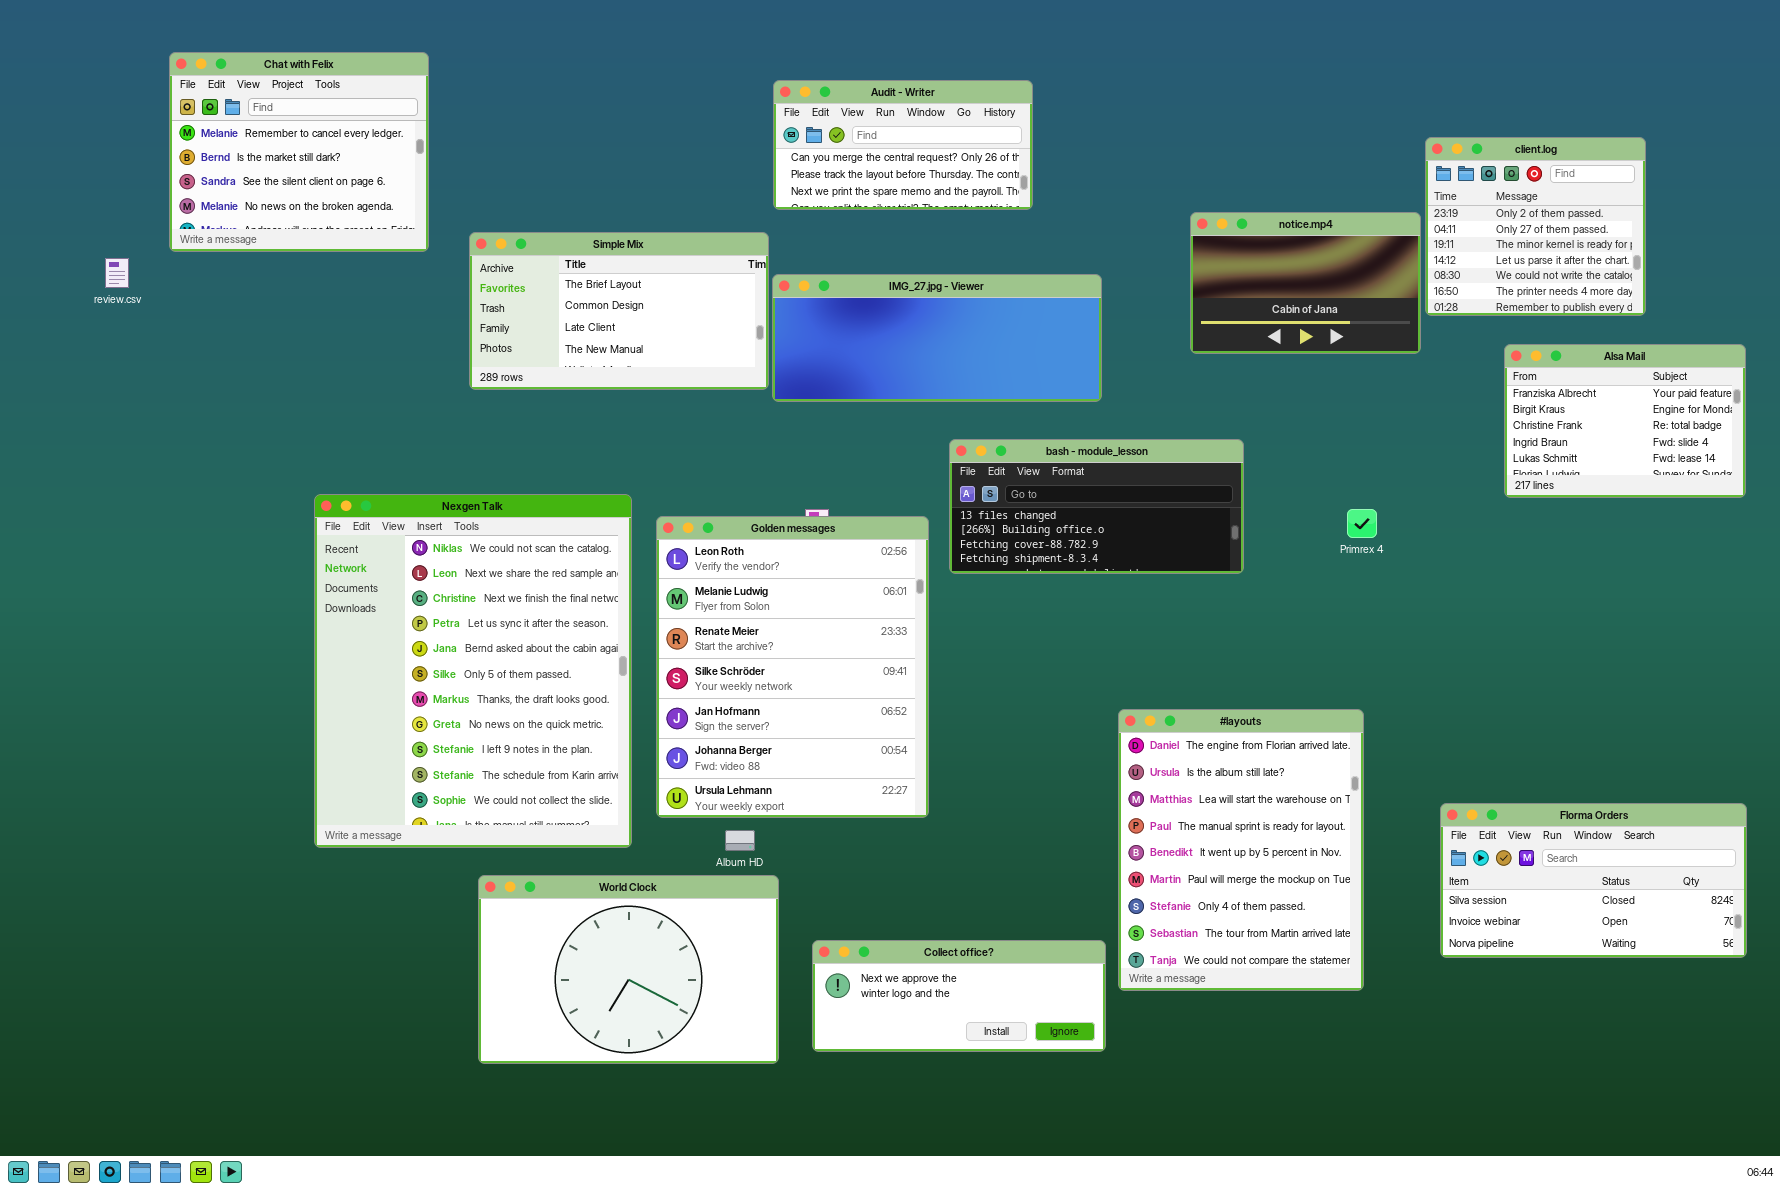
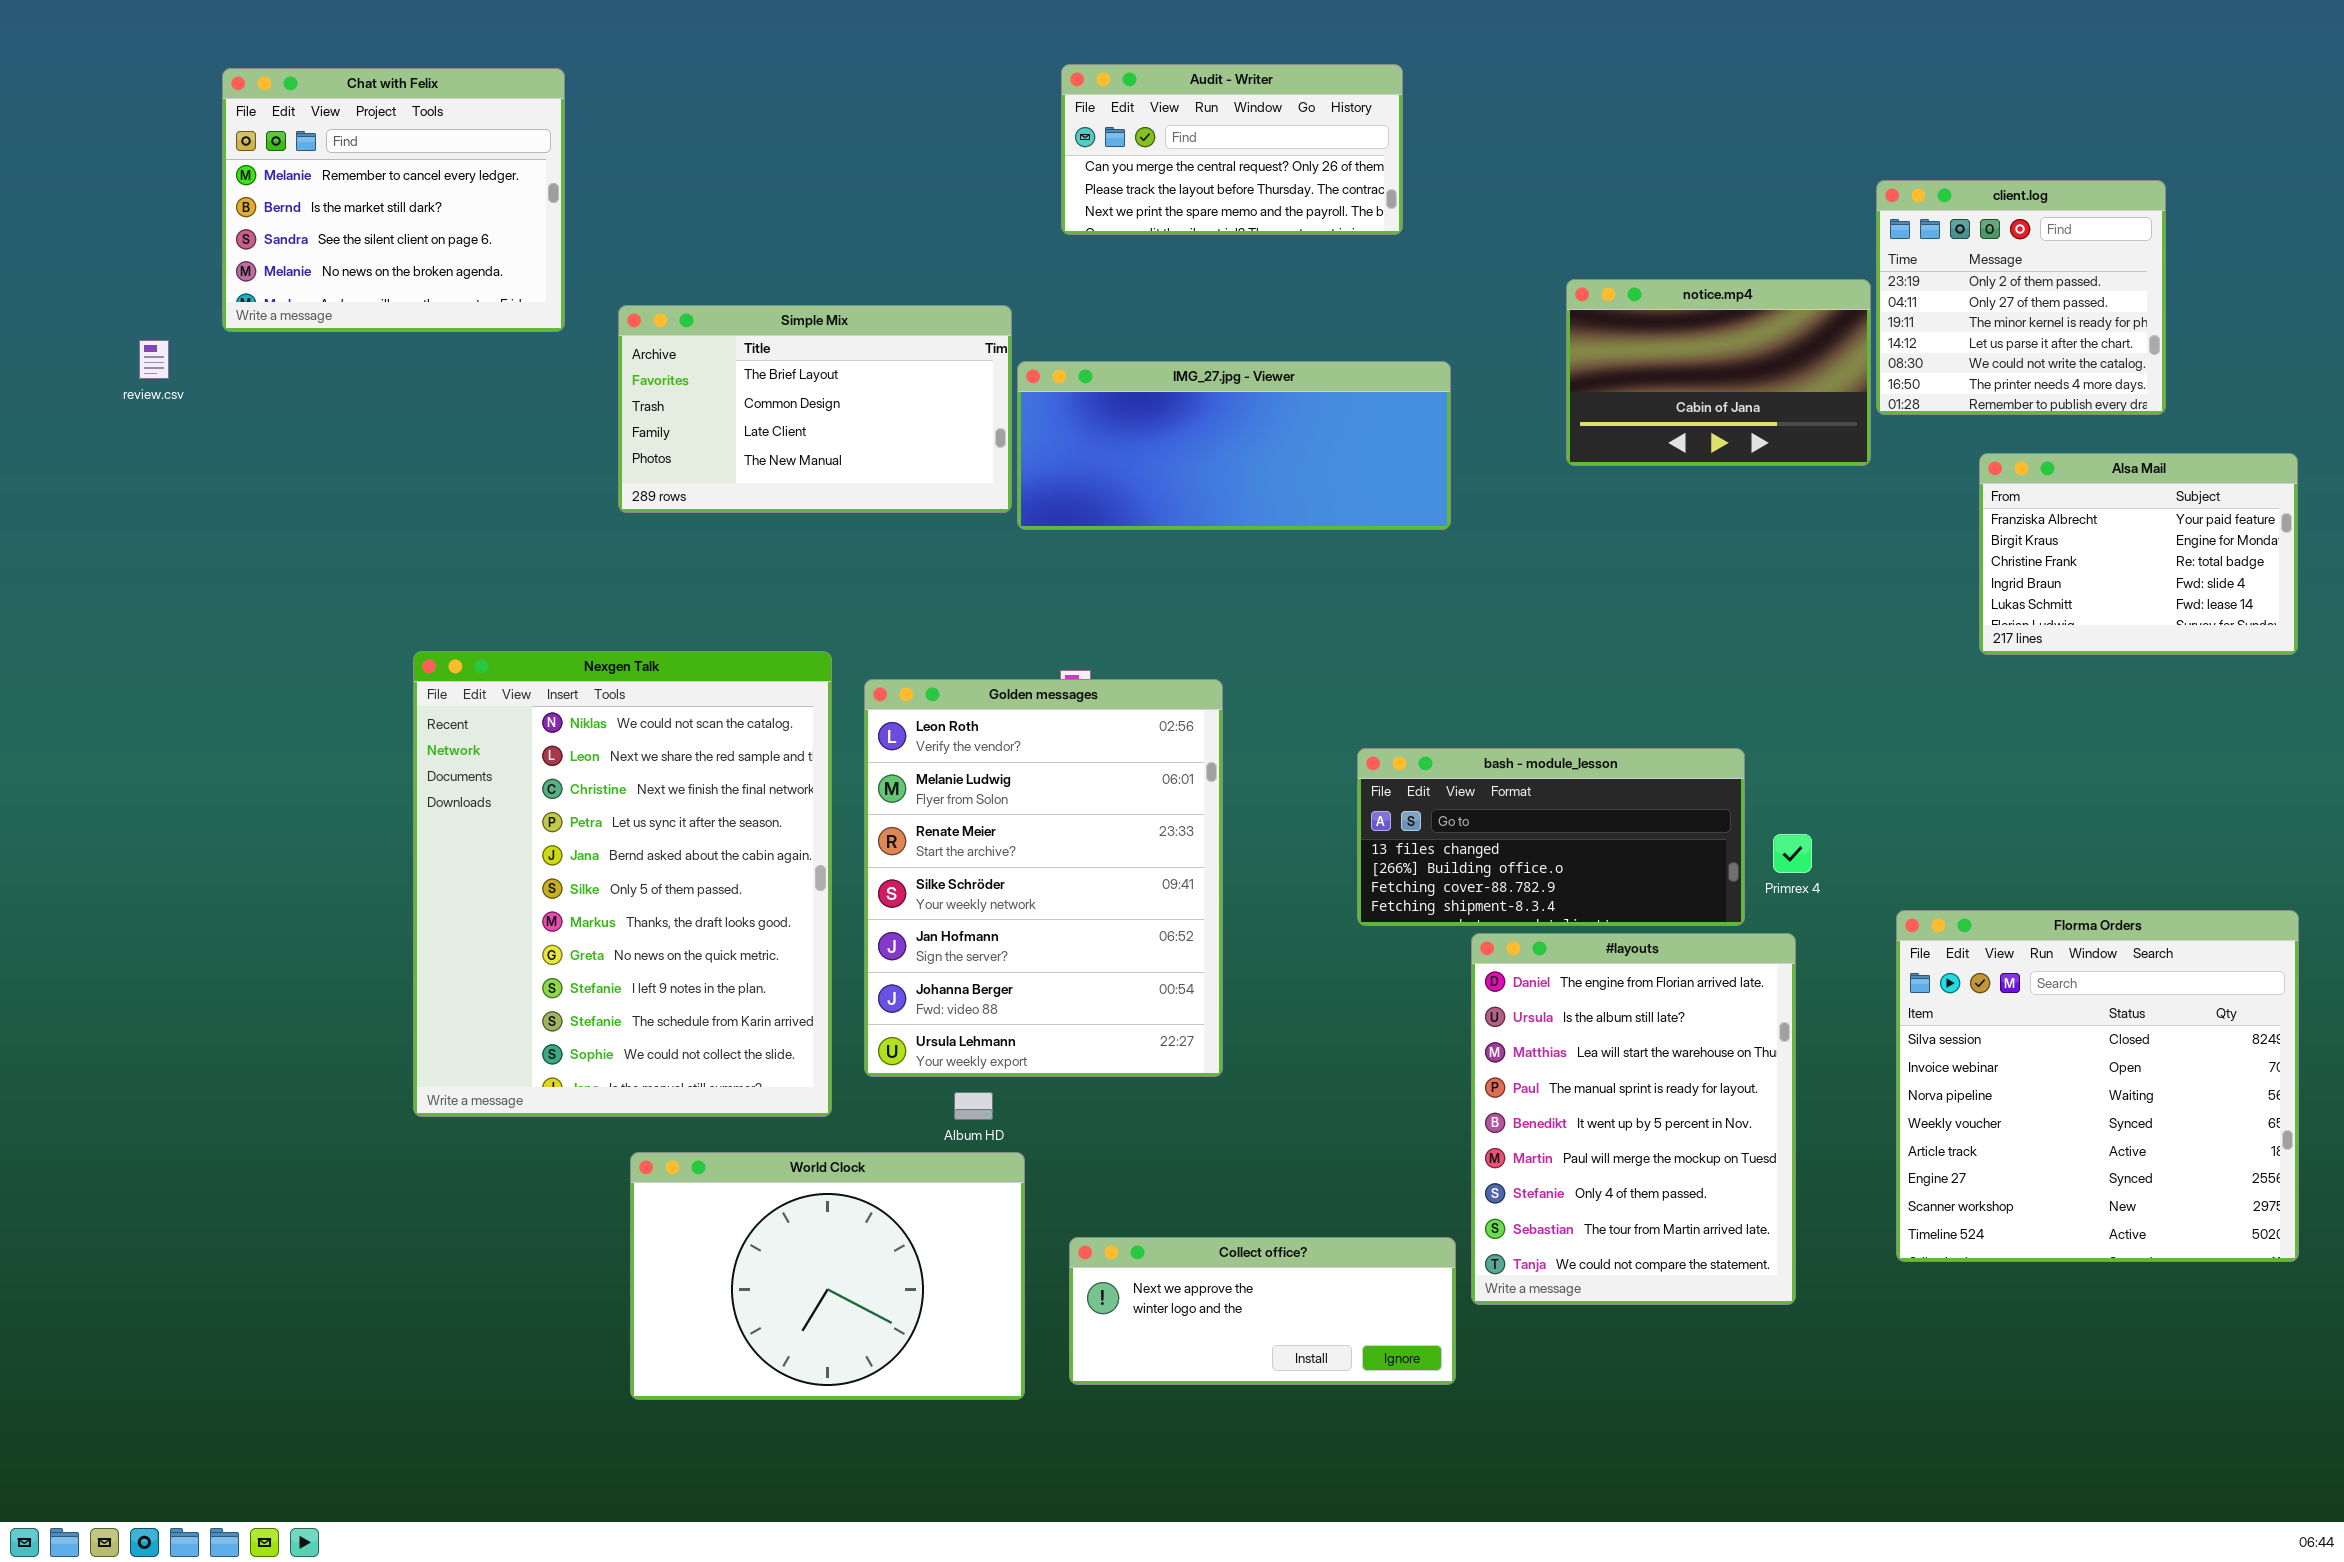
Audit - Writer: [773,80,1033,210] -> [1061,64,1403,235], moved
bash - module_lesson: [949,439,1244,574] -> [1357,748,1745,926], moved
Primrex 4: [1347,509,1377,538] -> [1773,834,1812,873], moved
Florma Orders: [1440,803,1747,958] -> [1896,910,2299,1262], resized

